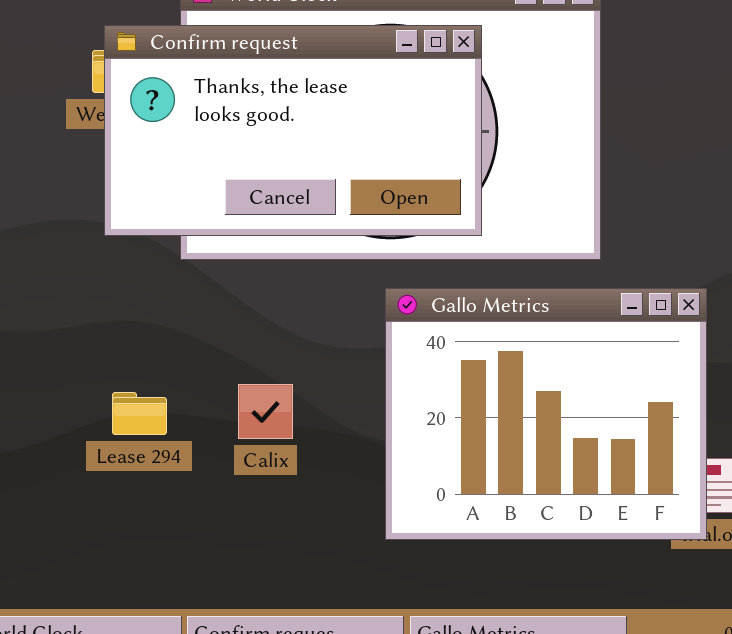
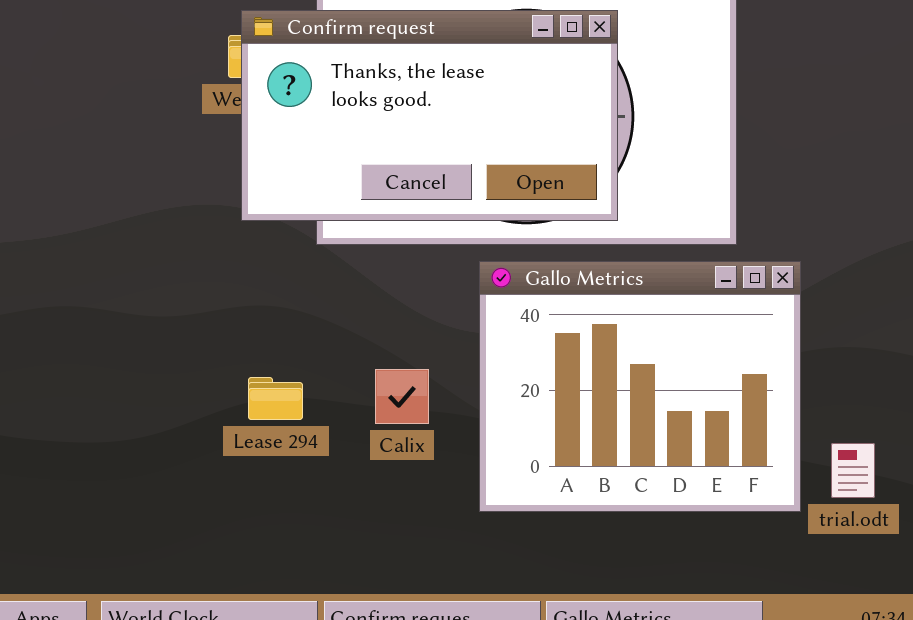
Gallo Metrics: [385,288,707,540] -> [479,261,801,512], moved

